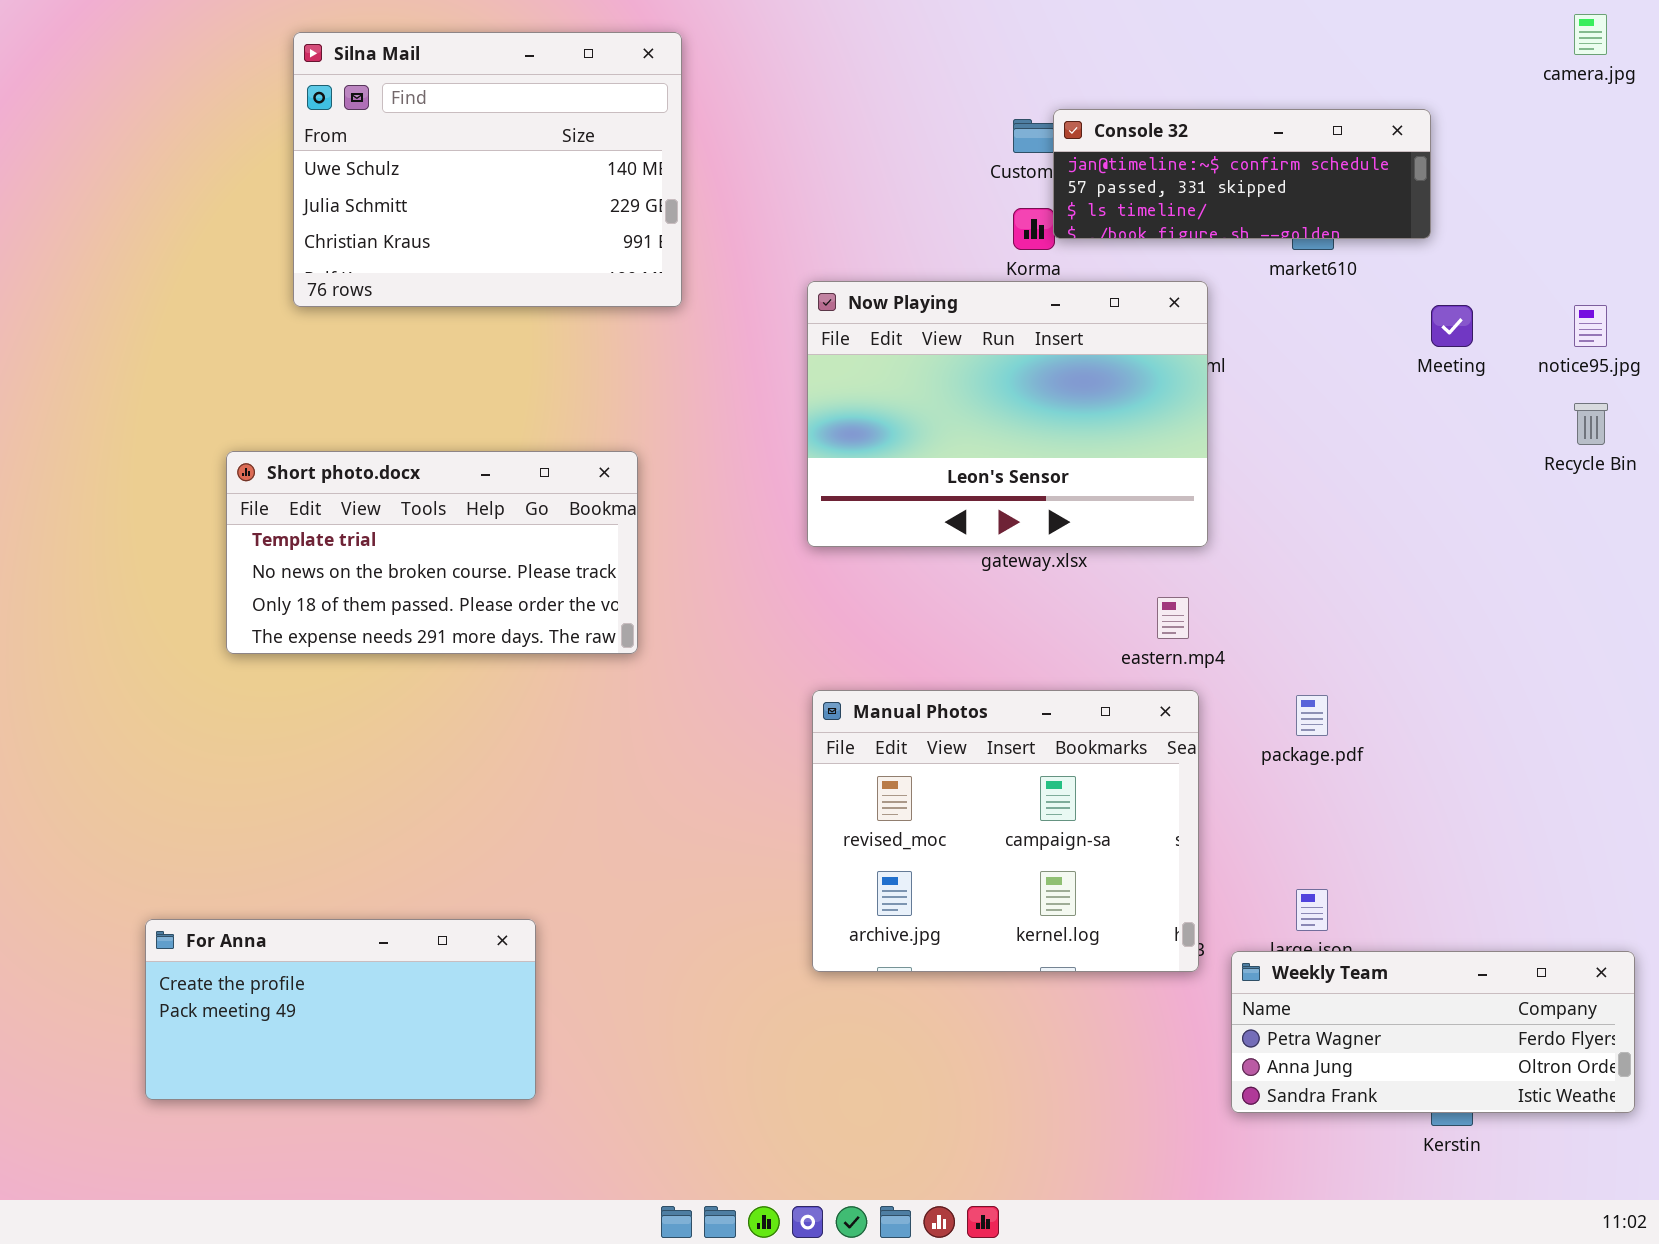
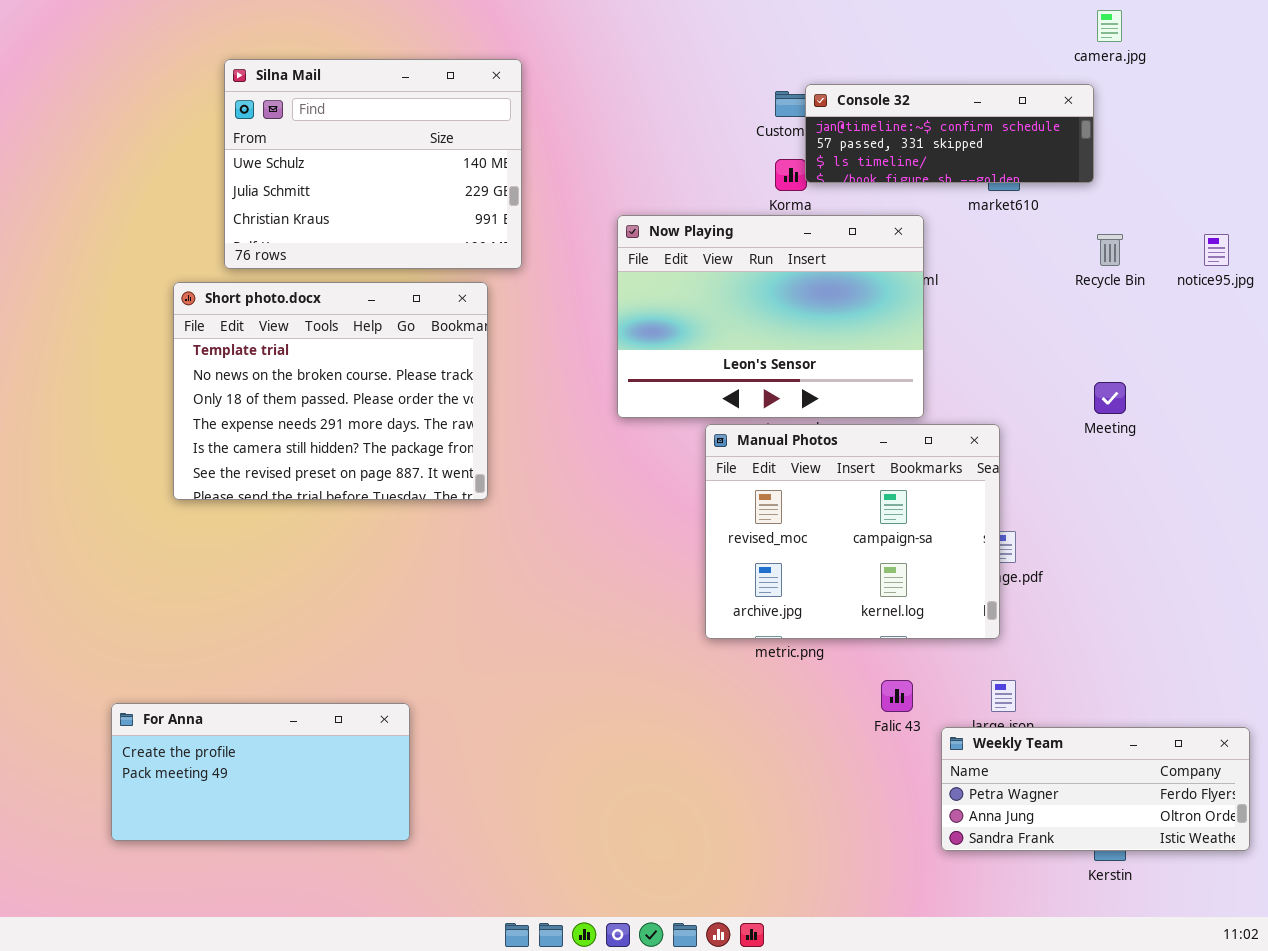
camera.jpg: [1574,14,1607,55] -> [1097,10,1122,42], moved
Silna Mail: [293,32,682,307] -> [224,59,522,269], moved
Meeting: [1431,305,1473,347] -> [1094,382,1126,414], moved
Recycle Bin: [1574,403,1608,445] -> [1097,234,1123,266], moved
Short photo.docx: [226,451,638,654] -> [173,282,488,500], resized
Manual Photos: [812,690,1199,972] -> [705,424,1000,639], moved

